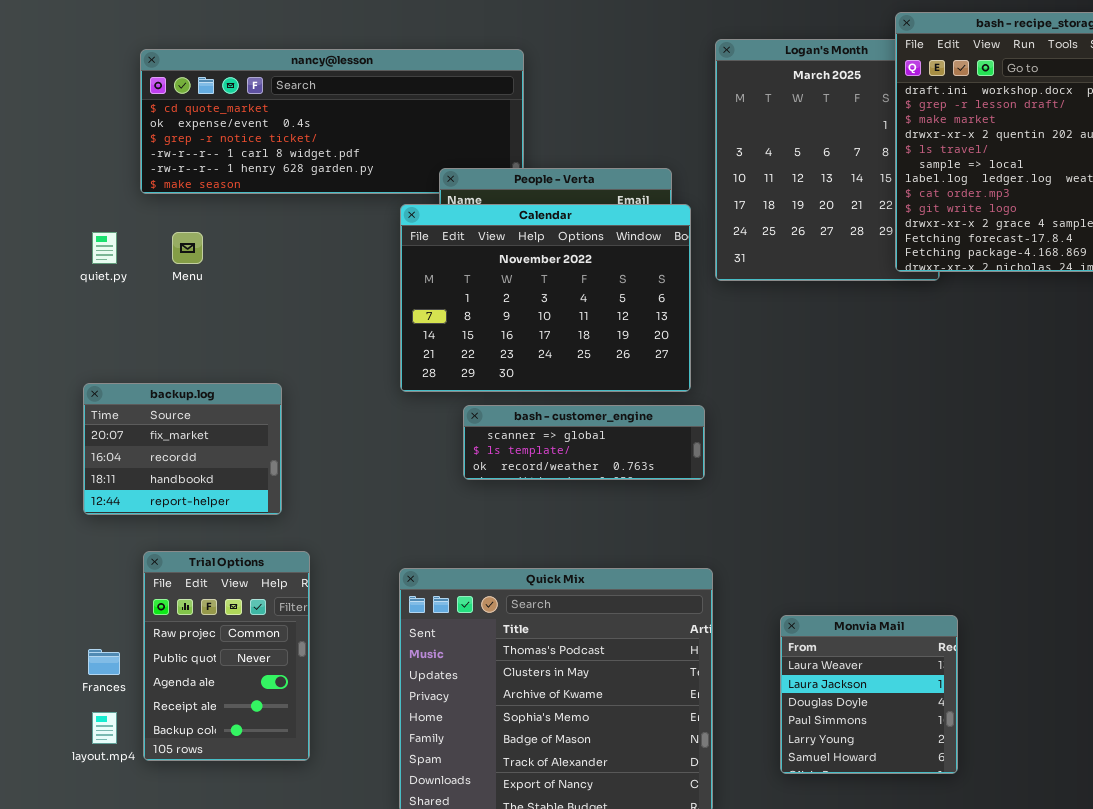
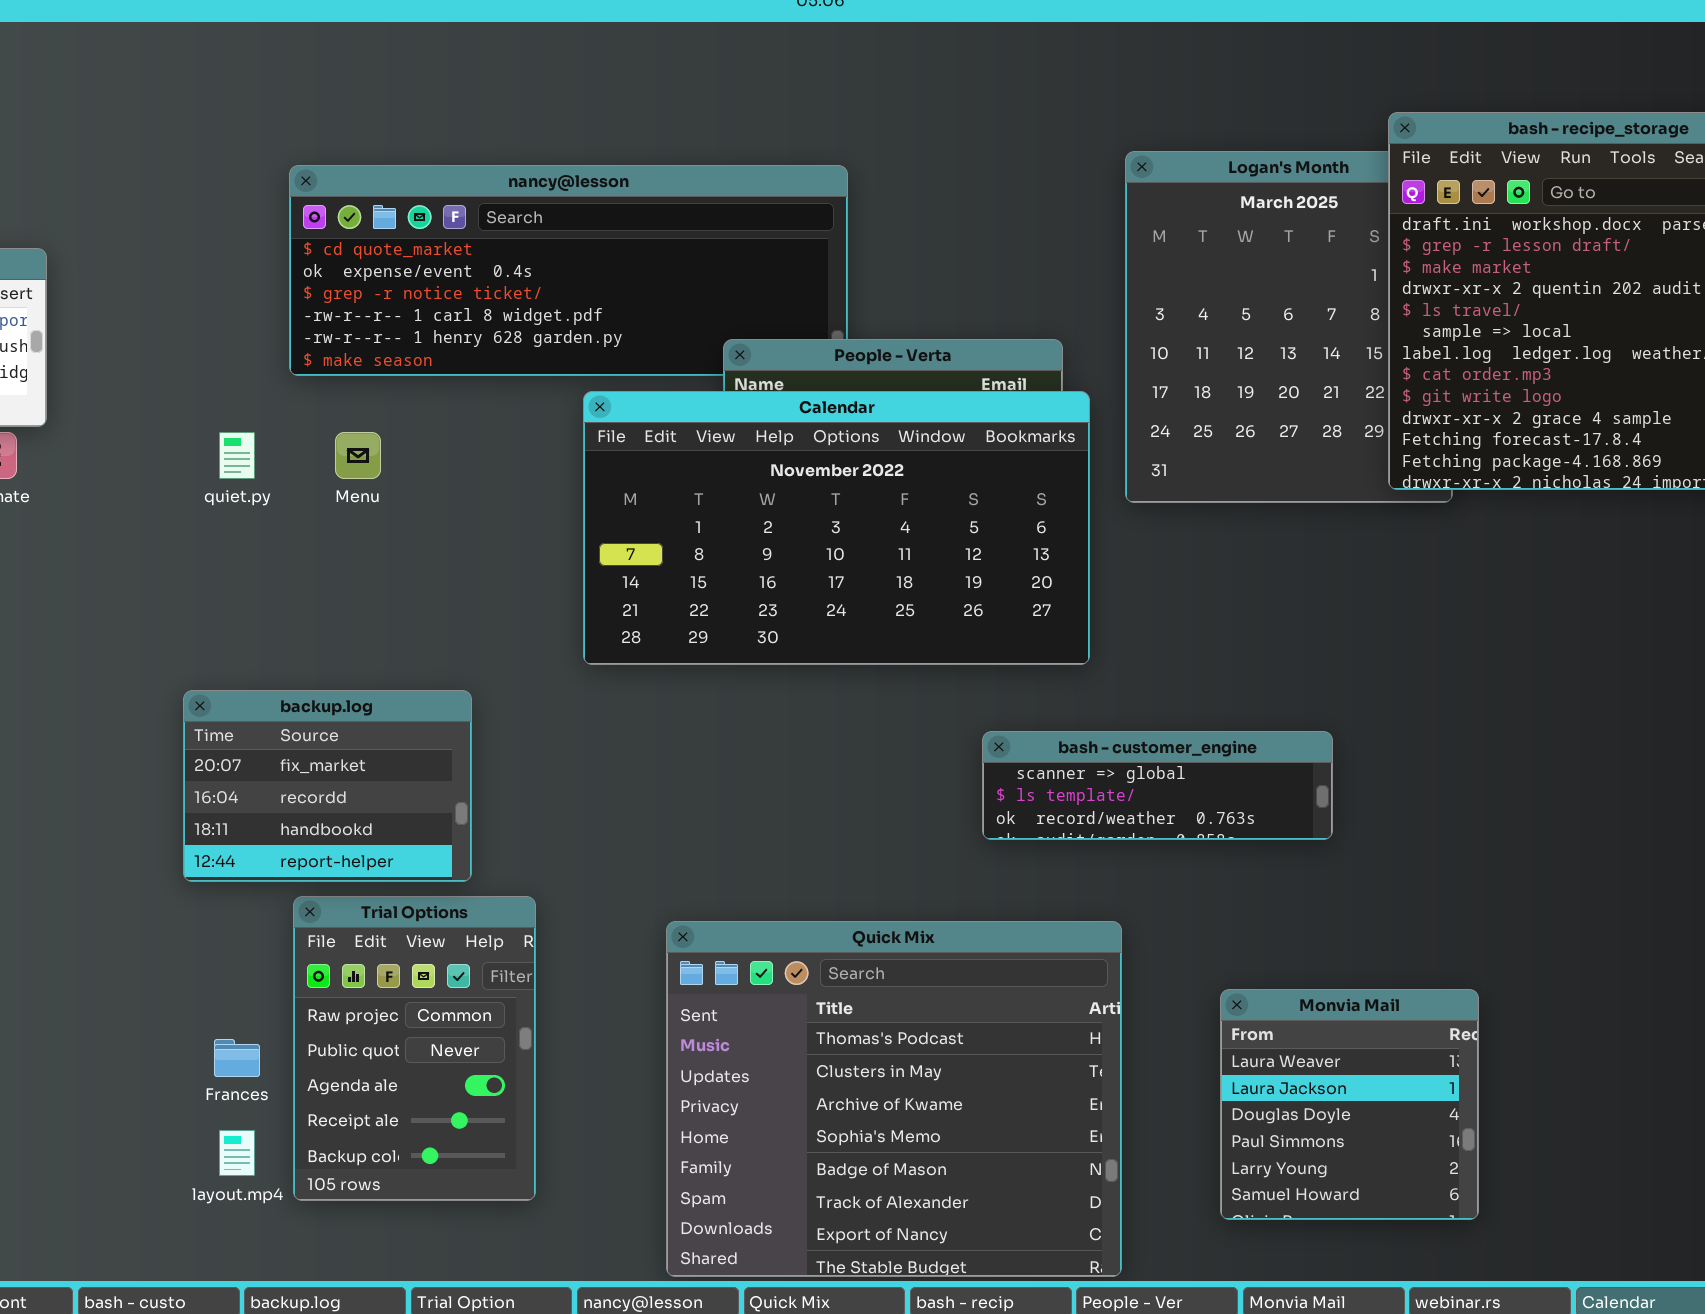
Calendar: [400,204,691,392] -> [583,391,1090,665], resized
backup.log: [83,383,282,515] -> [183,690,472,882], moved
bash - customer_engine: [463,405,705,480] -> [982,731,1333,840], moved

